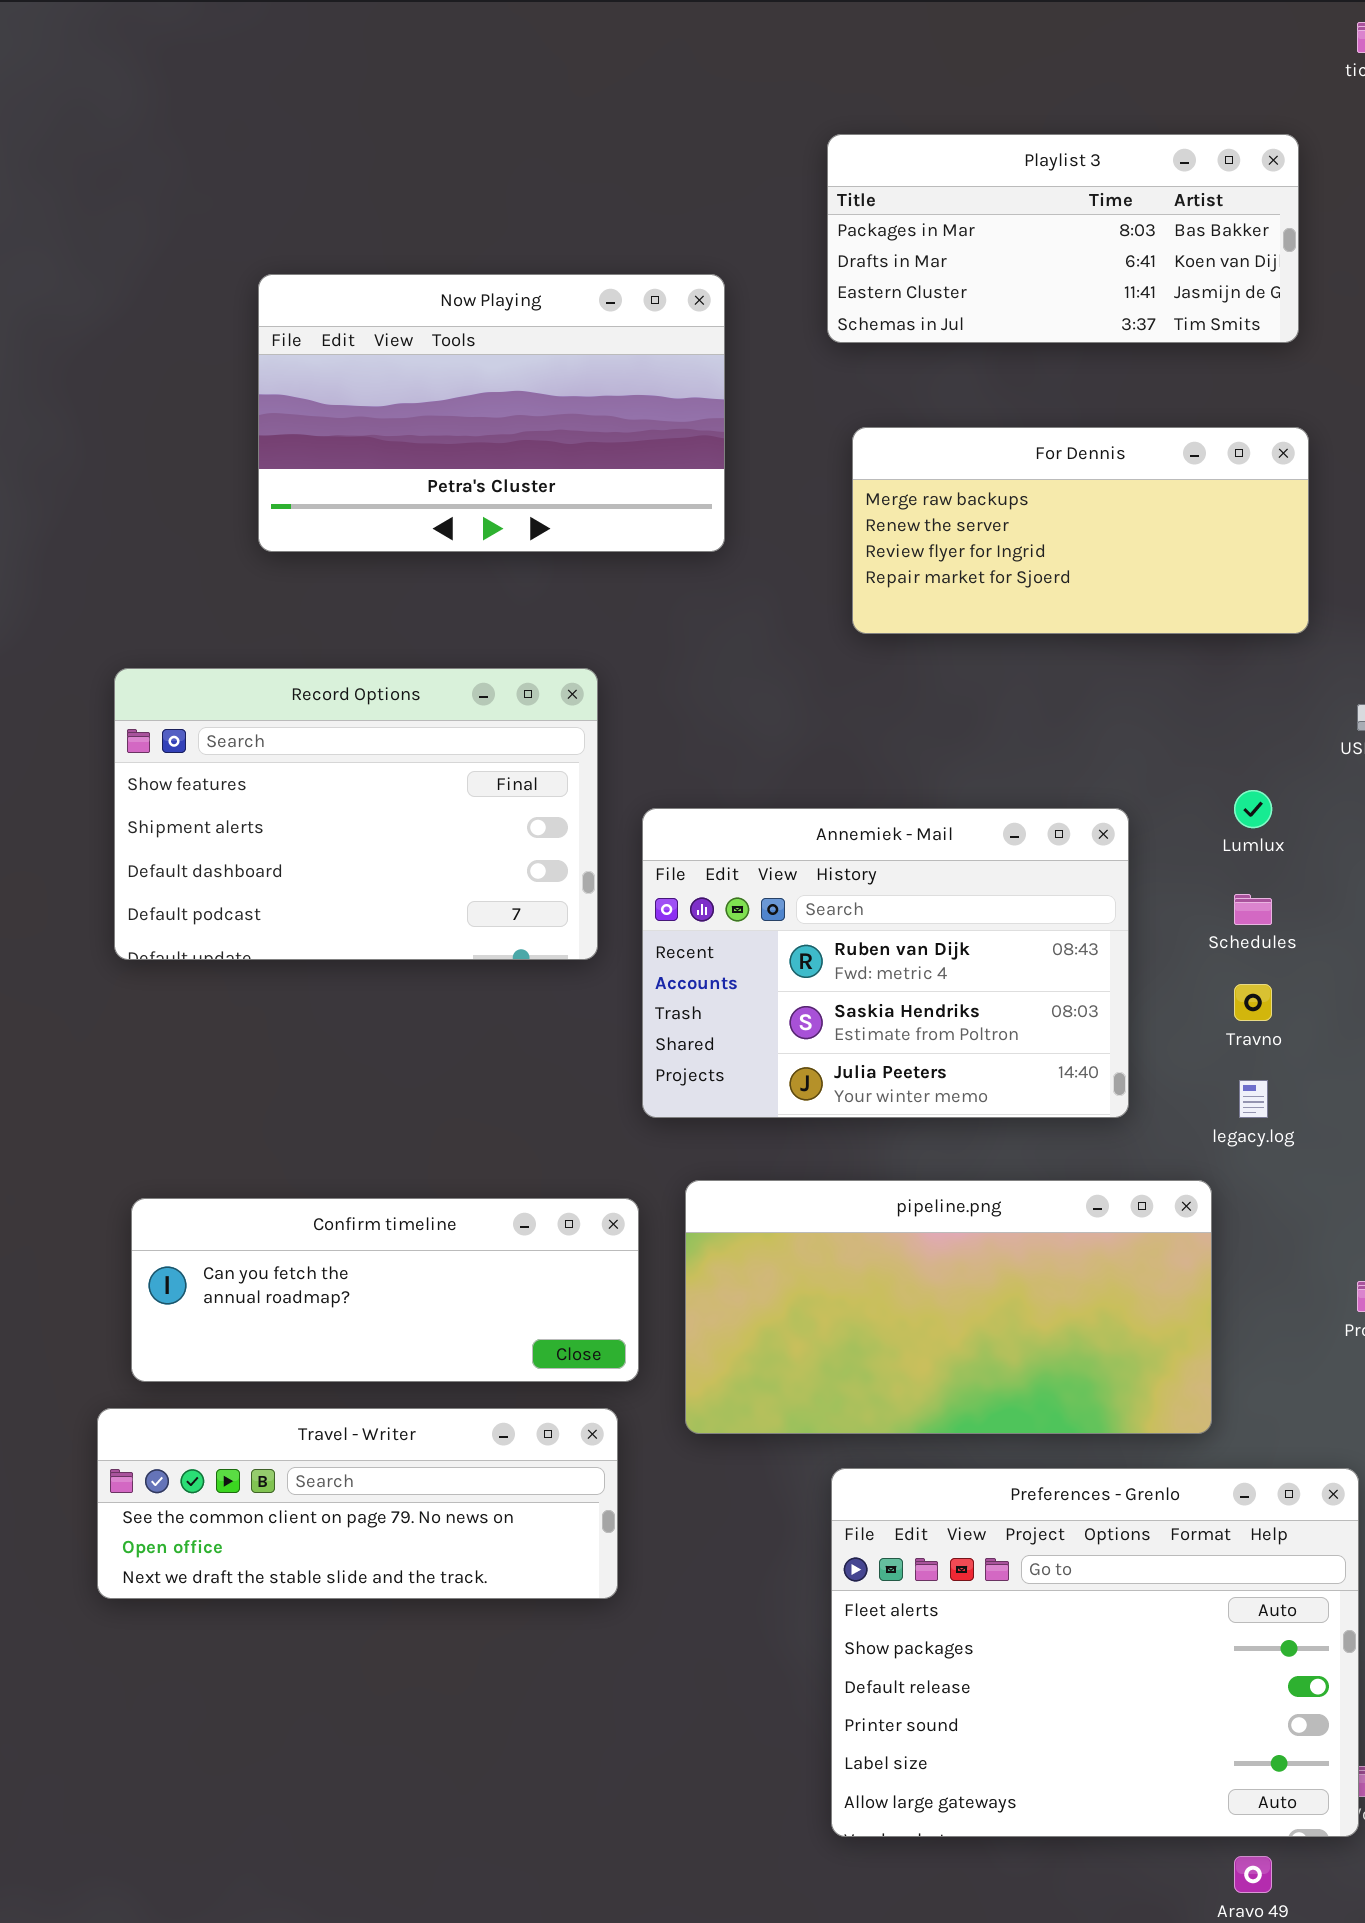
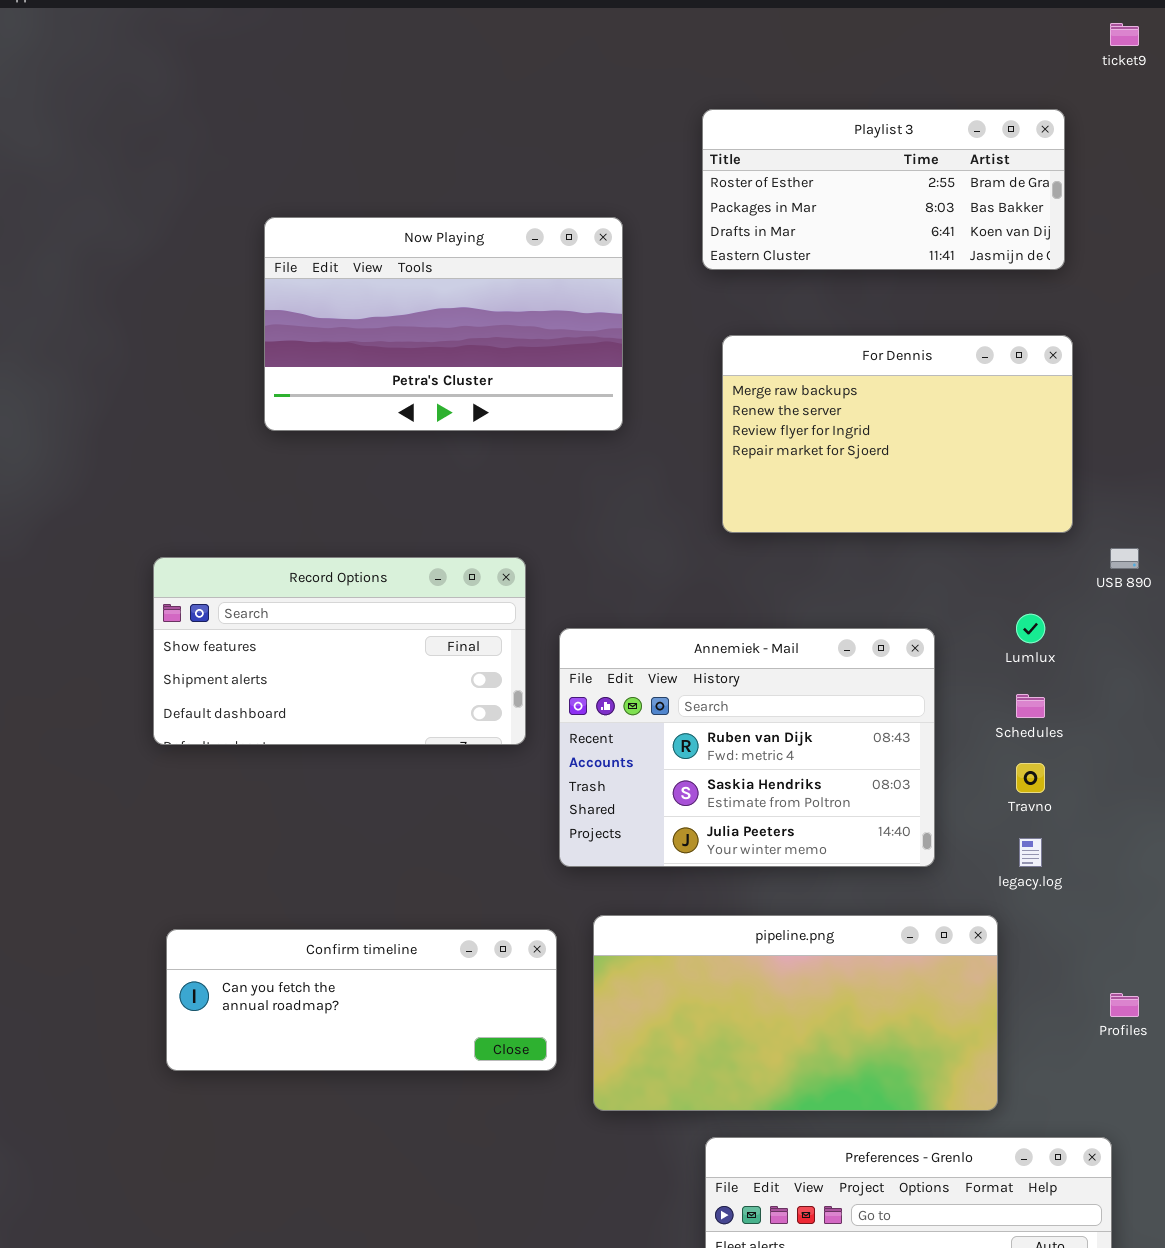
Playlist 3: [827,134,1299,343] -> [702,109,1065,270], scrolled up 1 row
For Dennis: [852,427,1309,634] -> [722,335,1073,533], resized
Record Options: [114,668,598,960] -> [153,557,526,745], resized
Travel - Writer: [97,1408,618,1599] -> none, closed

